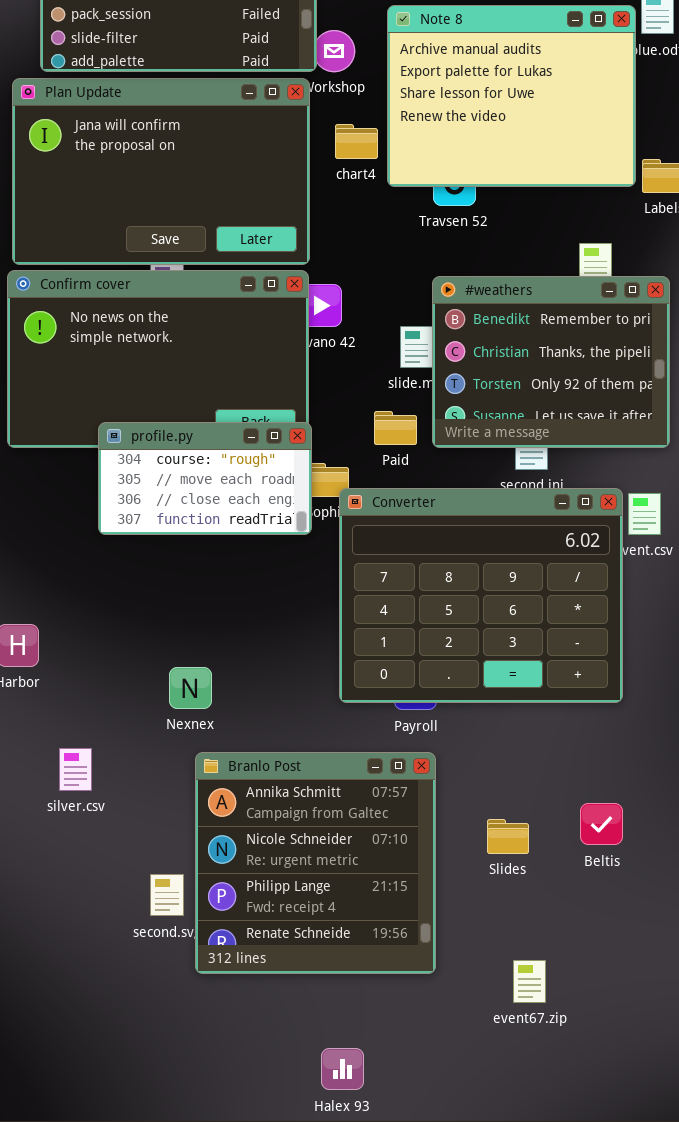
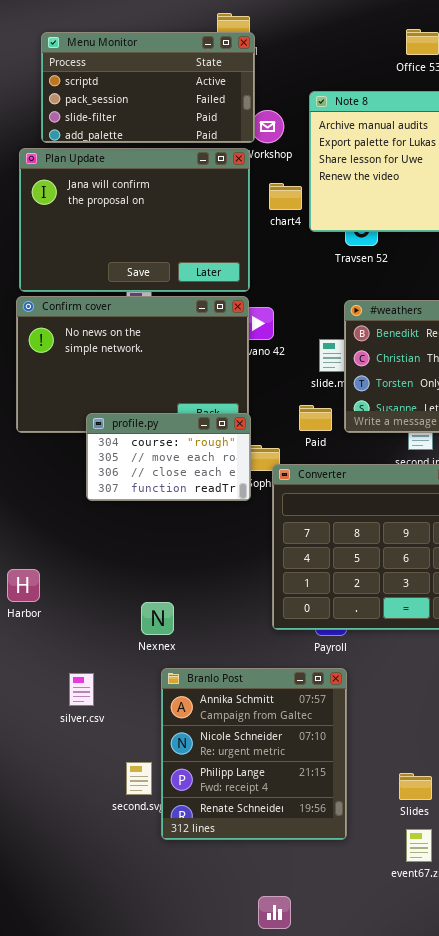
silver.csv: [59,748,92,791] -> [69,673,94,706], moved
Slides: [487,819,529,854] -> [399,773,432,800], moved

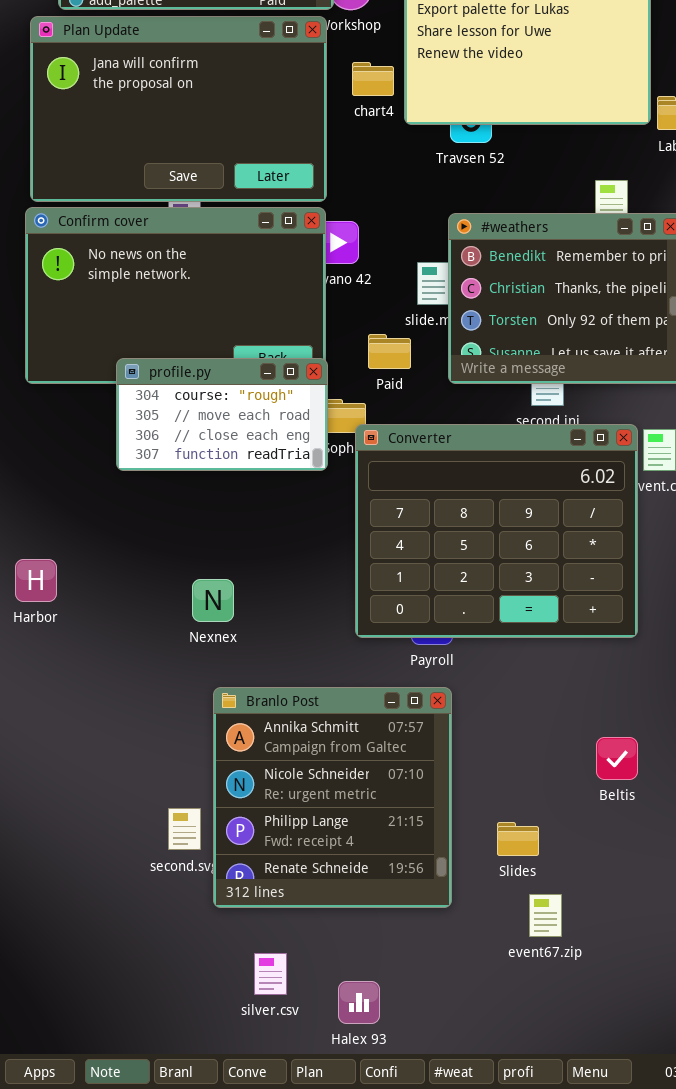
Paid: [299,405,332,431] -> [368,334,411,369], moved
Nexnex: [141,602,174,635] -> [192,579,234,622], moved
silver.csv: [69,673,94,706] -> [254,953,287,995], moved
Slides: [399,773,432,800] -> [497,822,539,856], moved

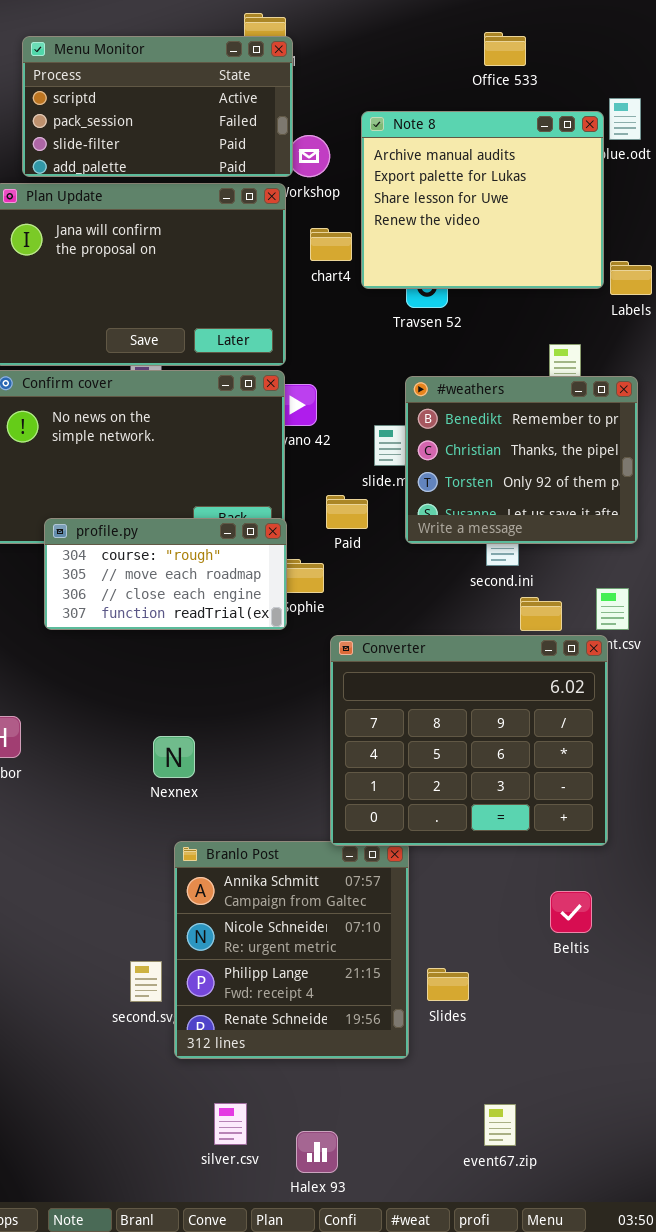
profile.py: [116,358,328,471] -> [44,518,287,630], resized
Converter: [355,424,638,638] -> [330,635,608,846], moved
Slides: [497,822,539,856] -> [427,968,469,1001], moved
event67.zip: [529,894,562,937] -> [484,1104,516,1146], moved

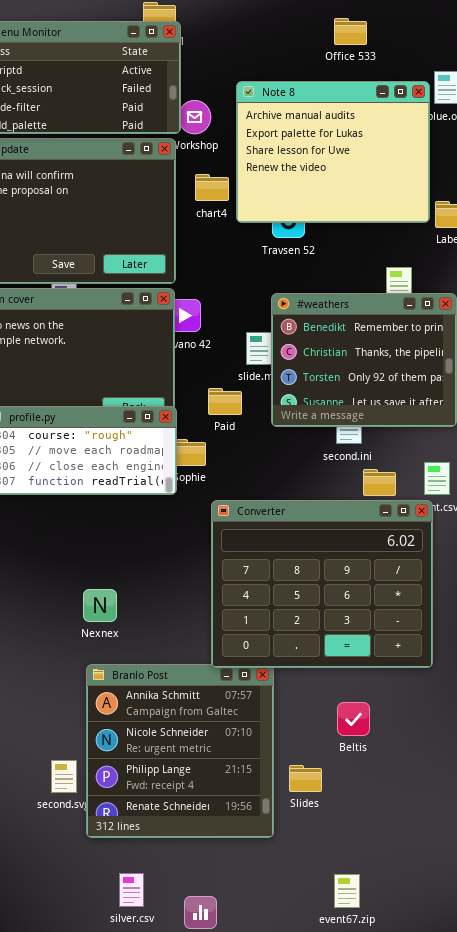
Nexnex: [153,736,195,778] -> [83,589,117,622], moved
Beltis: [550,891,592,933] -> [337,702,370,736], moved

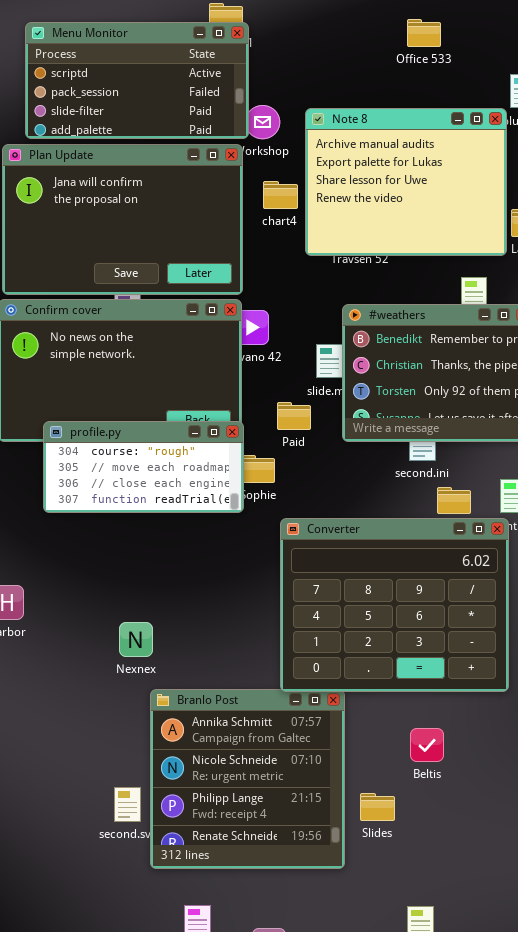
Note 8: [236,81,430,223] -> [305,108,507,256], moved
Nexnex: [83,589,117,622] -> [119,622,153,657], moved

